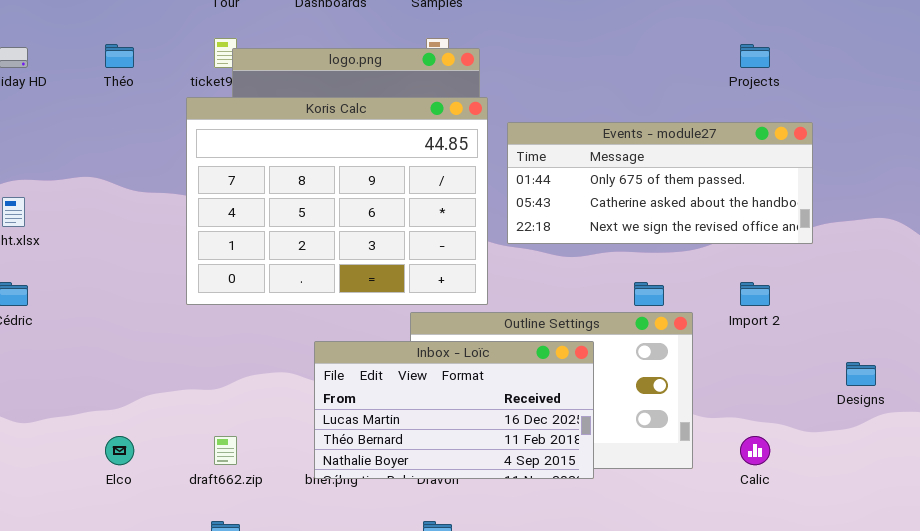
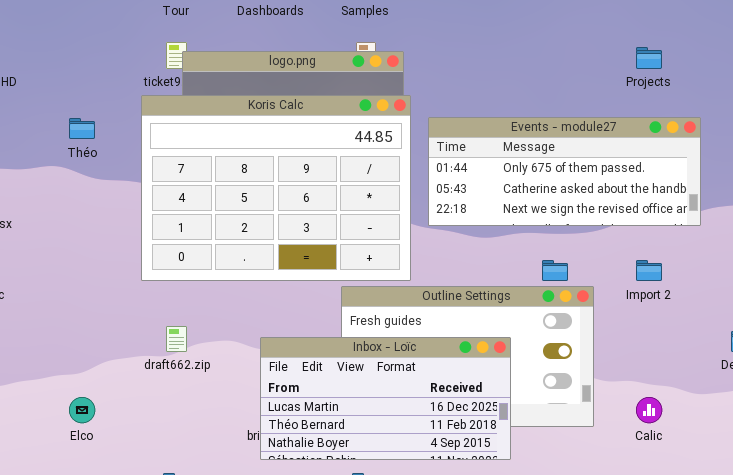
Théo: [105,44,134,68] -> [69,118,95,139], moved
Inbox - Loïc: [314,341,594,479] -> [260,337,511,460], moved
draft662.zip: [214,436,237,465] -> [166,326,187,352], moved

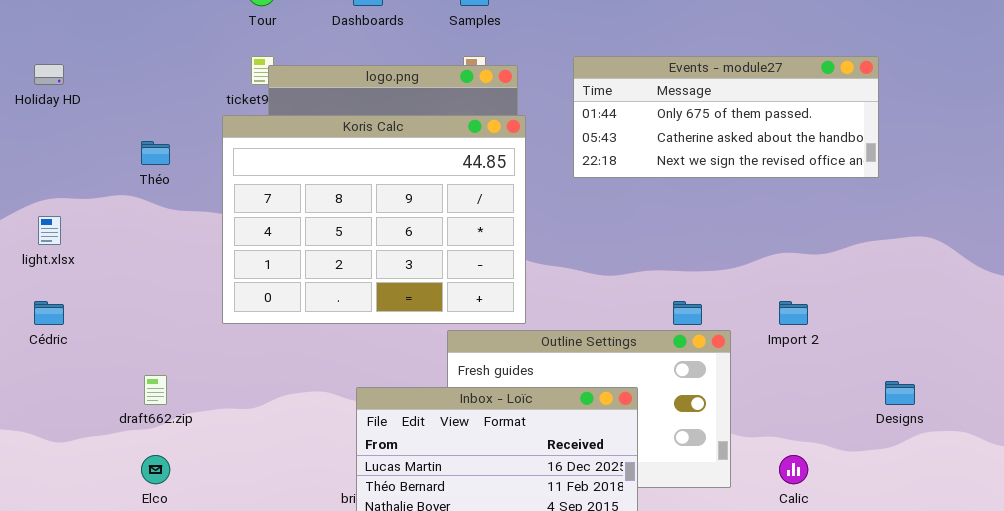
Events - module27: [428,117,701,226] -> [573,56,879,178], moved
draft662.zip: [166,326,187,352] -> [144,375,167,405], moved

